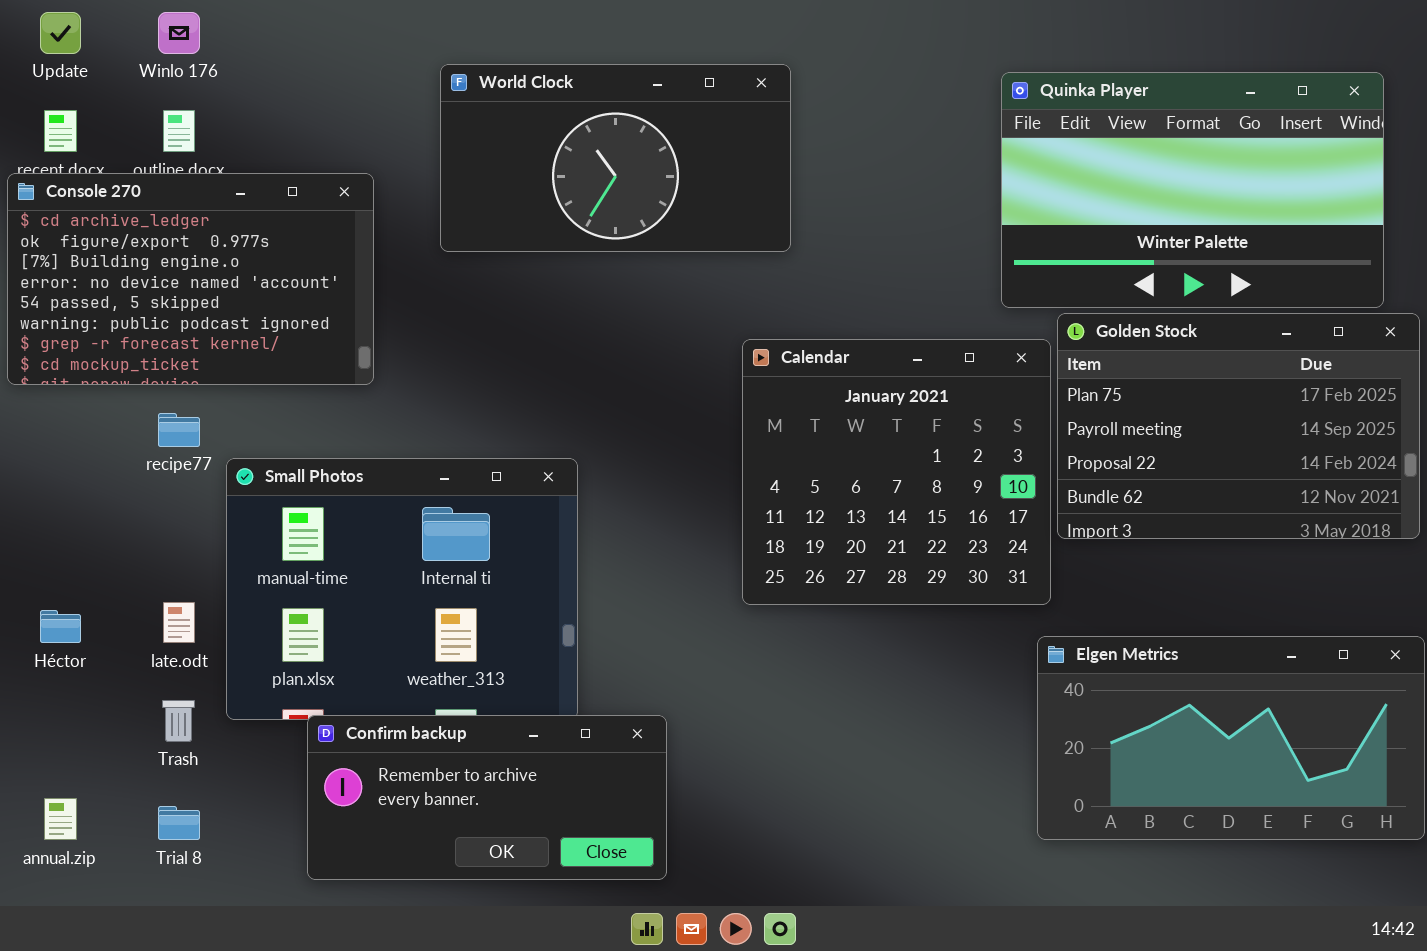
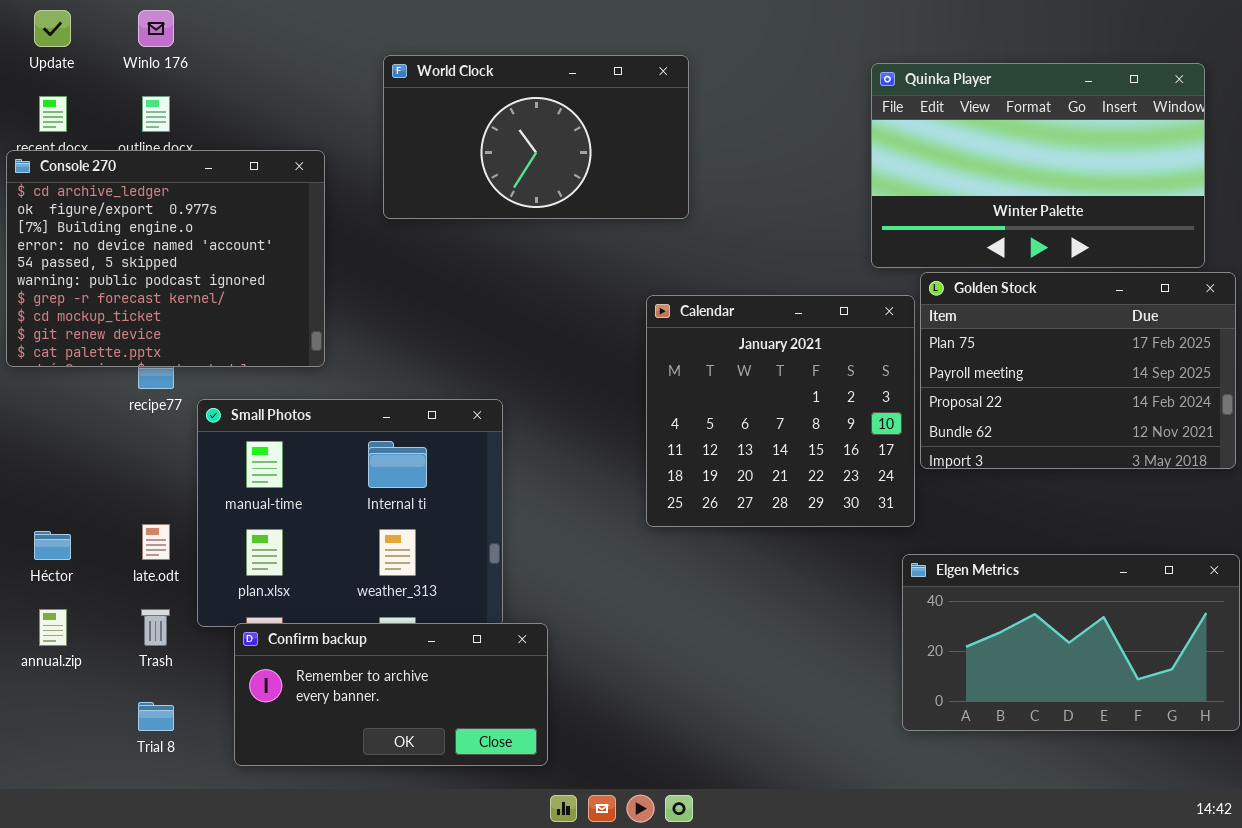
Console 270: [7,173,374,385] -> [6,150,325,367], resized
Confirm backup: [307,715,667,880] -> [234,623,548,766], moved
annual.zip: [44,798,77,840] -> [39,609,67,646], moved

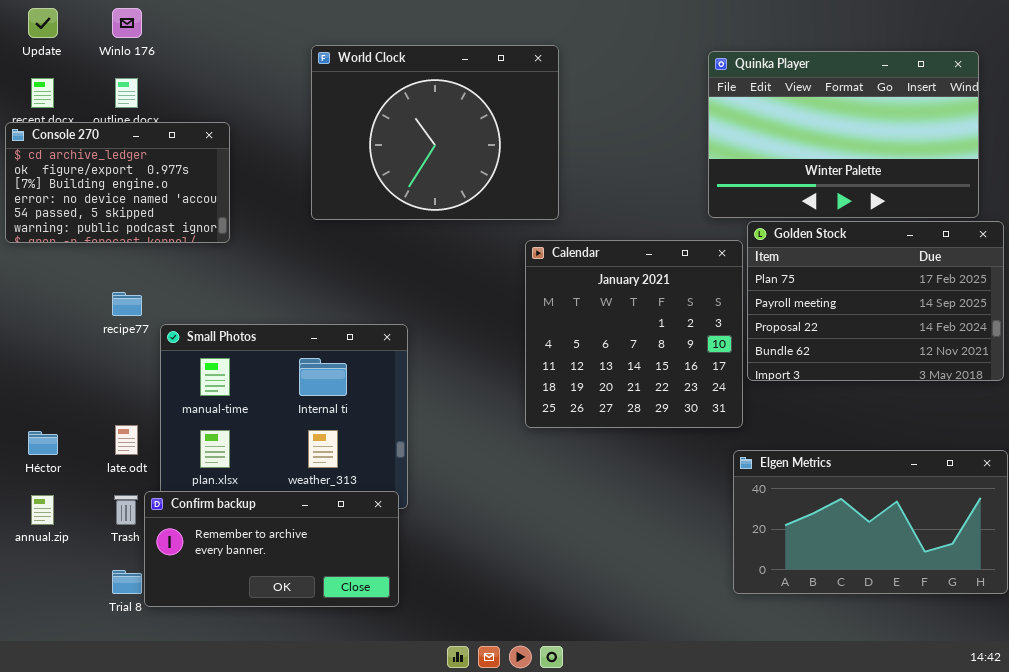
World Clock: [383,55,689,219] -> [311,45,559,220], resized
Console 270: [6,150,325,367] -> [5,122,230,243], resized
Confirm backup: [234,623,548,766] -> [144,491,399,607], moved

